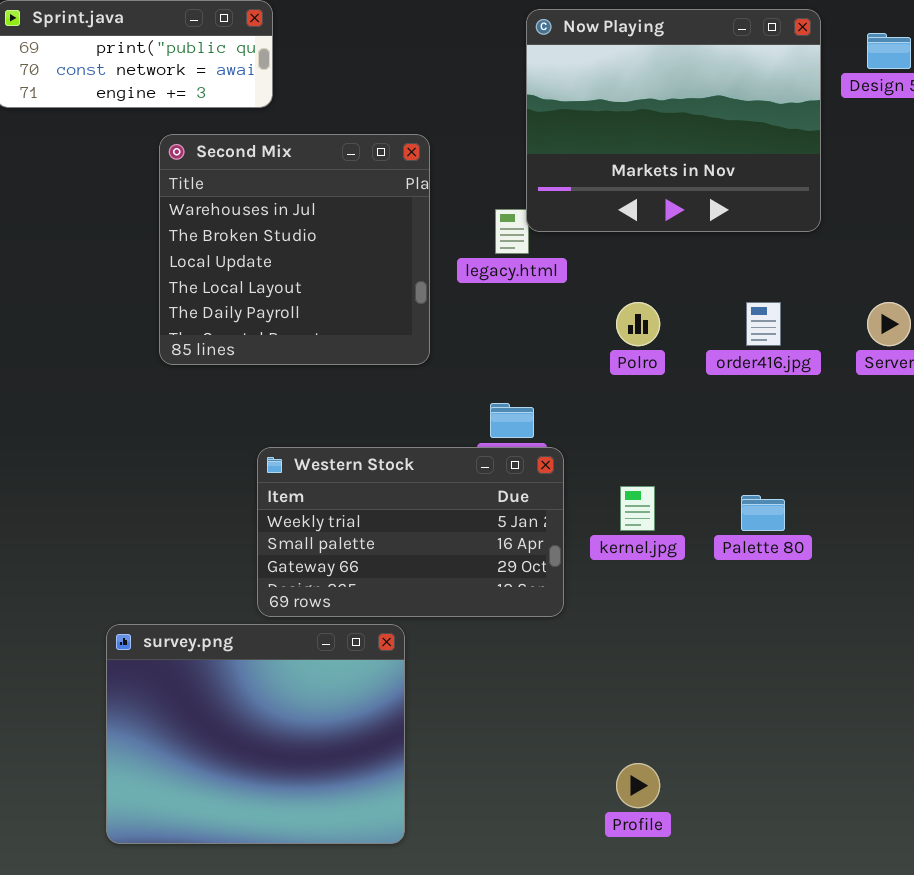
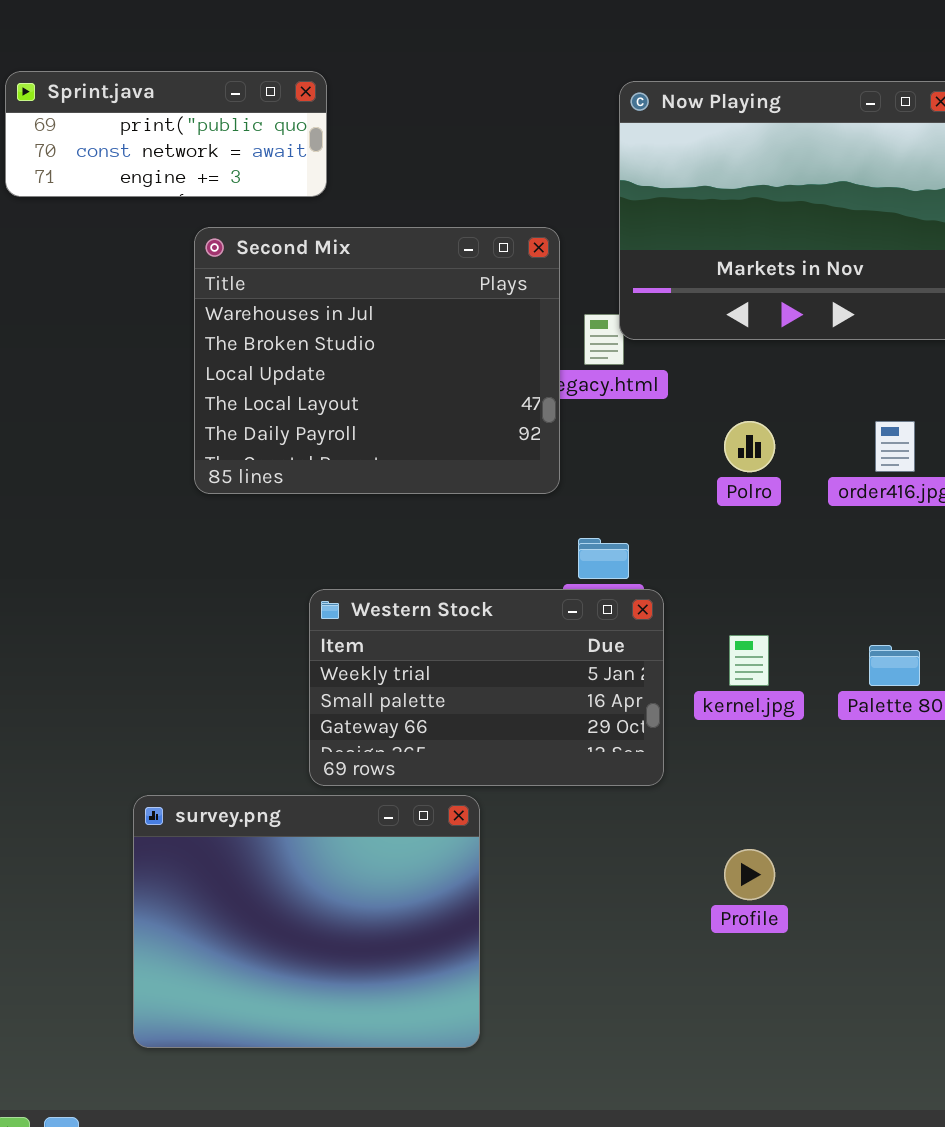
Second Mix: [159,134,430,365] -> [194,227,560,494], resized
Profile: [616,763,660,808] -> [724,849,775,900], moved

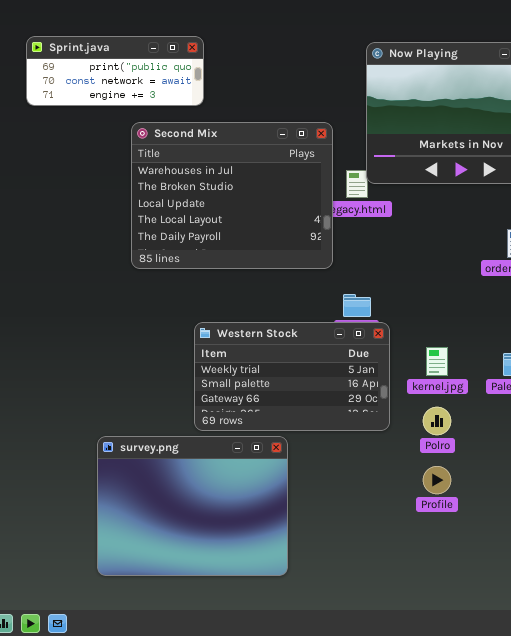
Polro: [724,421,775,472] -> [423,407,451,435], moved

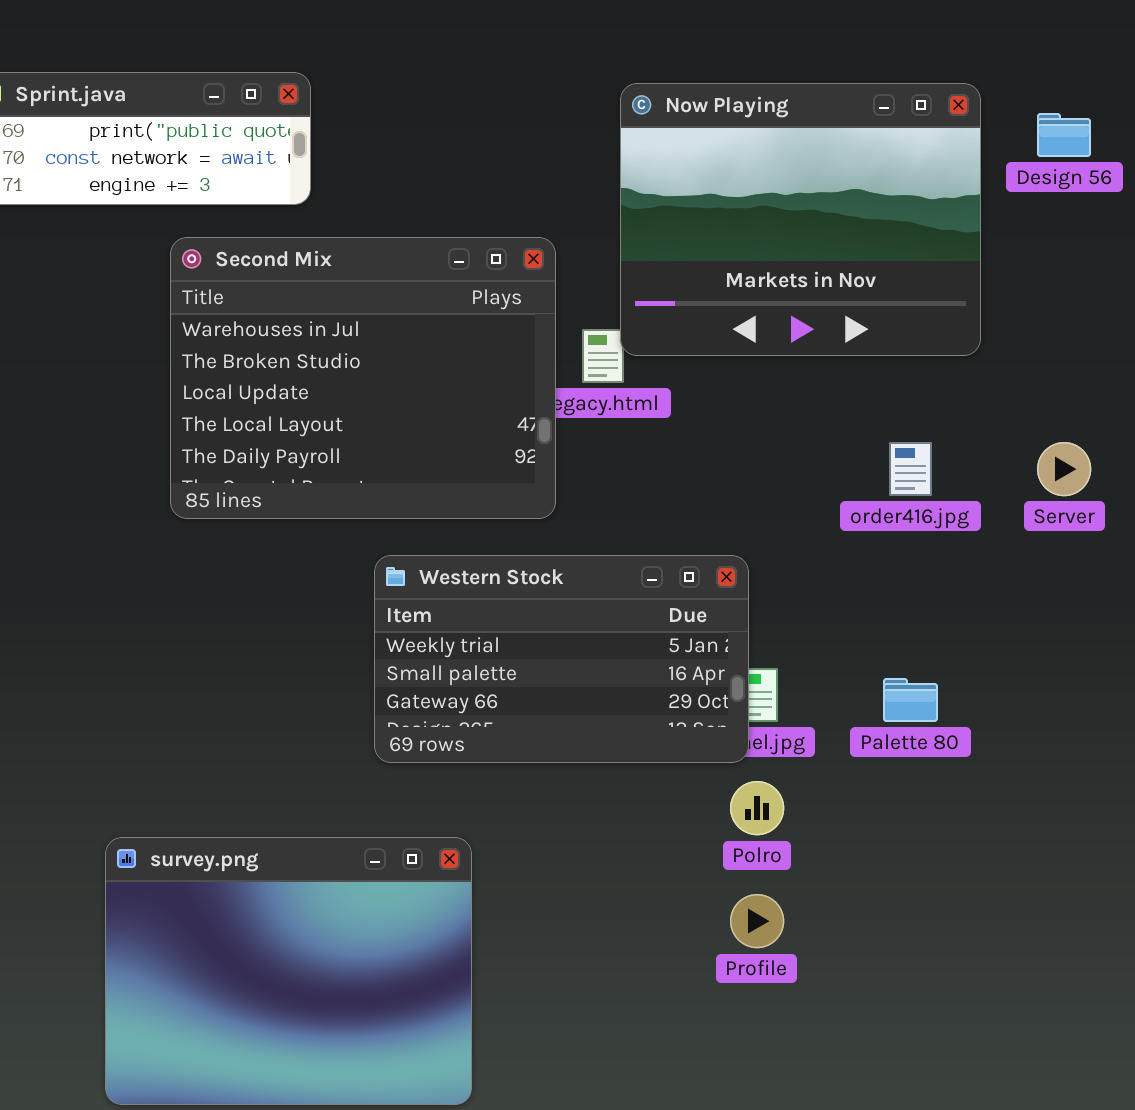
Western Stock: [194,322,390,431] -> [374,555,749,763], moved

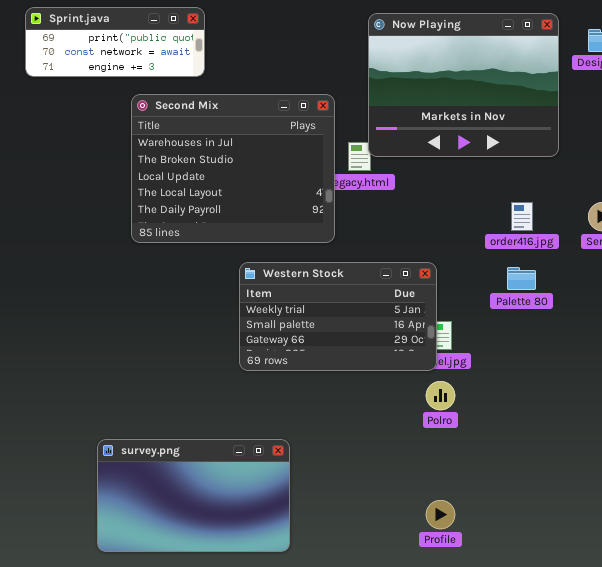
Palette 80: [883,678,938,722] -> [507,267,536,290], moved
survey.png: [105,837,472,1105] -> [97,439,290,552], resized
Profile: [730,894,784,948] -> [426,500,455,529], moved

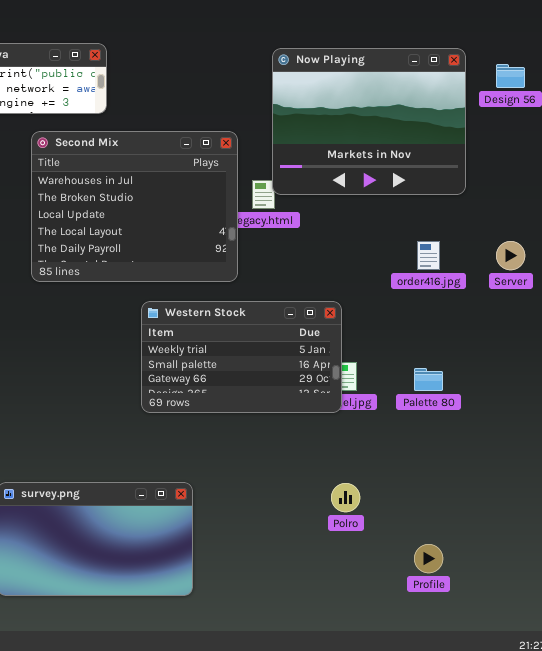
Palette 80: [507,267,536,290] -> [414,368,443,391], moved
Polro: [426,381,455,410] -> [331,483,360,512], moved
Profile: [426,500,455,529] -> [414,544,443,573], moved

